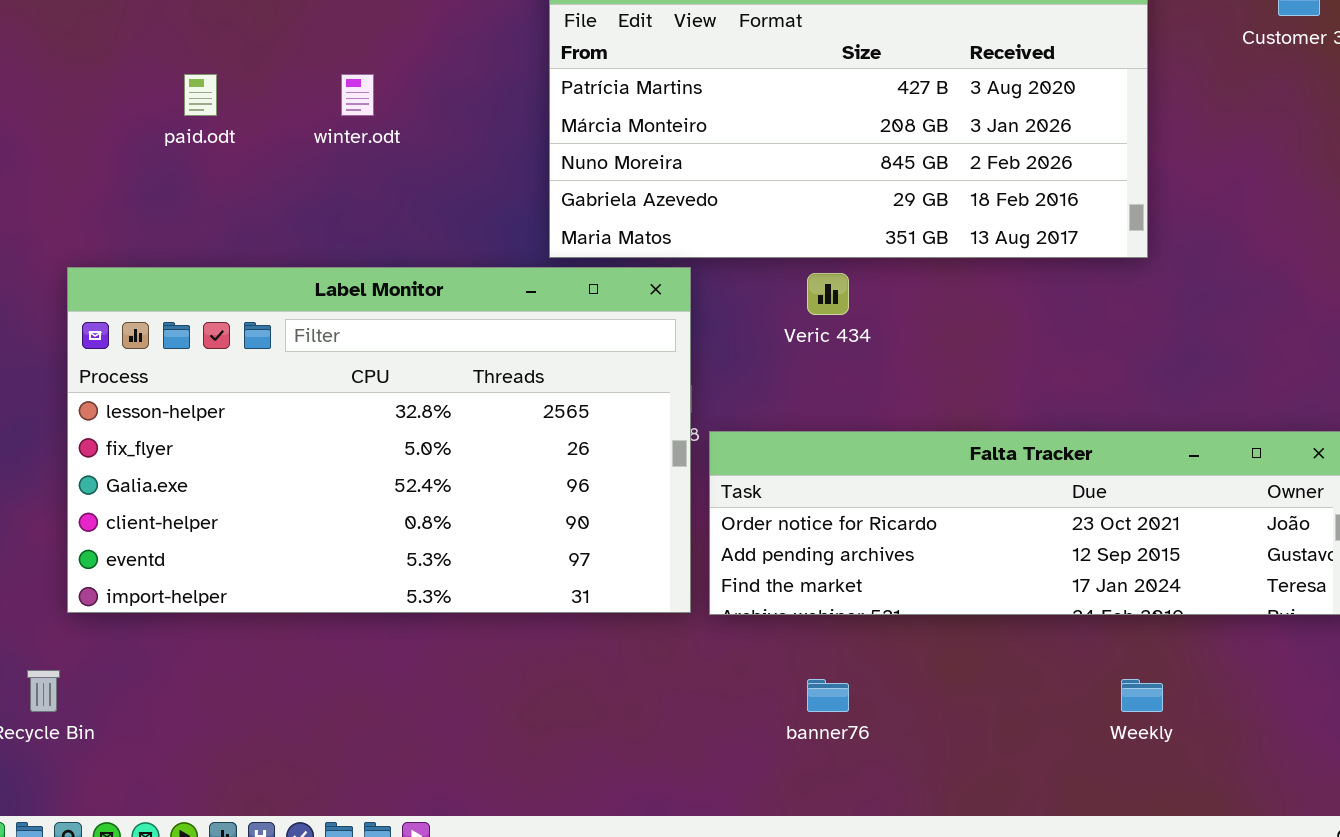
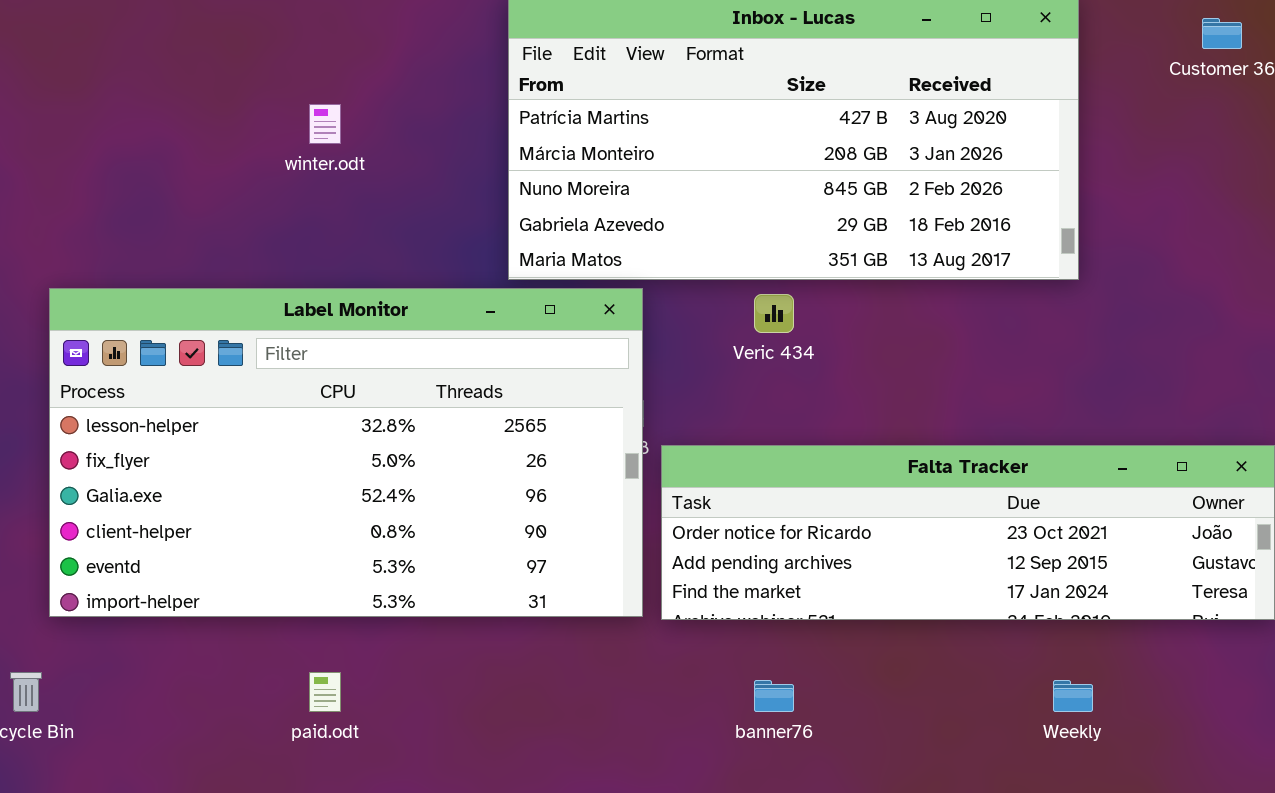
paid.odt: [184,74,217,116] -> [309,672,341,712], moved

